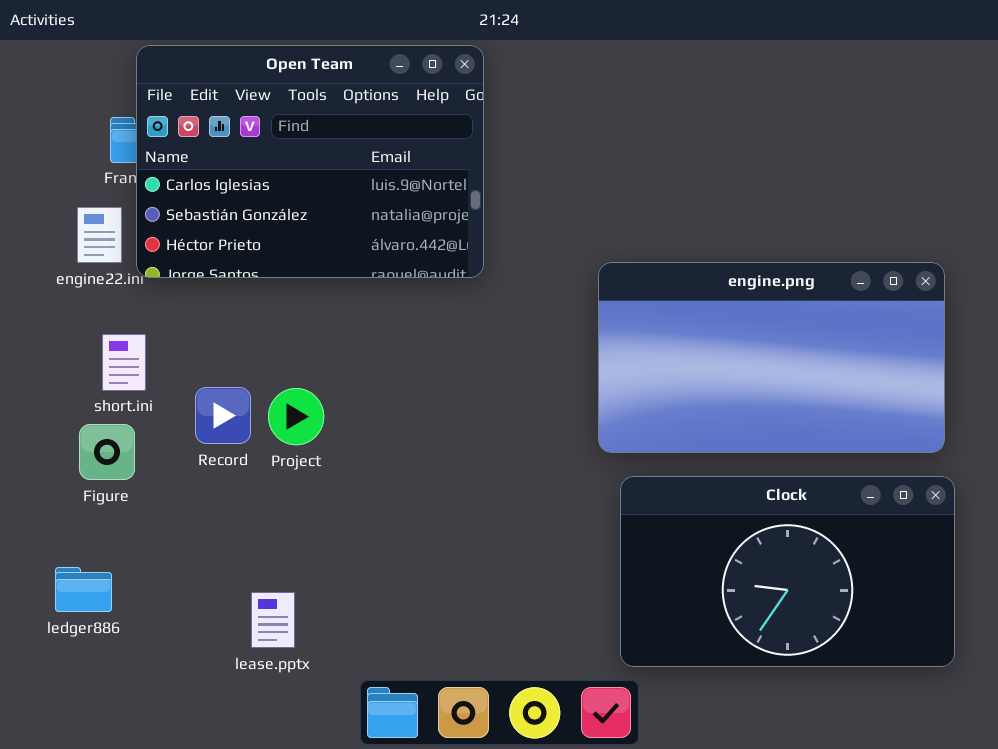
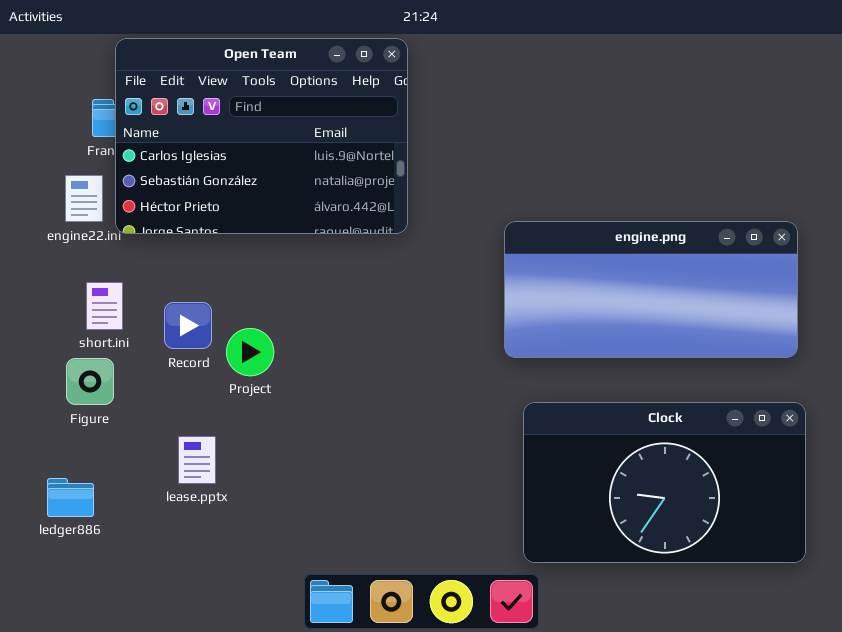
engine.png: [598,262,945,453] -> [504,221,798,358], resized
Record: [195,387,251,444] -> [164,302,212,349], moved
lease.pptx: [251,592,295,648] -> [178,436,216,484], moved

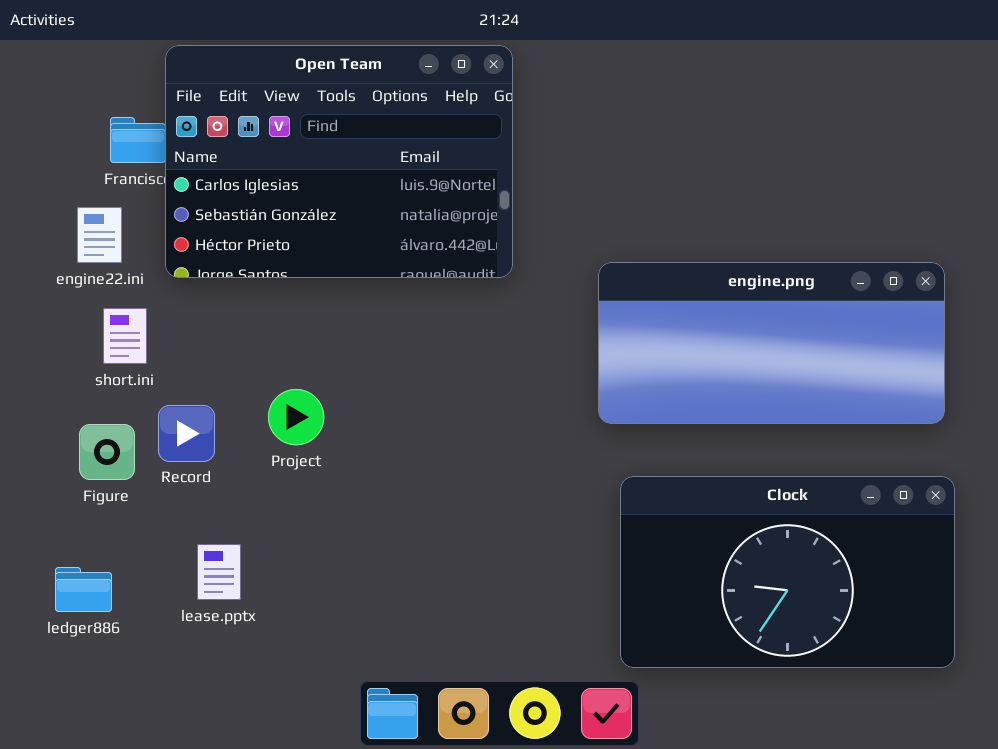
Open Team: [115,38,408,234] -> [165,45,513,278], moved
short.ini: [86,282,123,330] -> [103,308,147,364], moved
Record: [164,302,212,349] -> [158,405,215,462], moved
lease.pptx: [178,436,216,484] -> [197,544,241,600], moved

